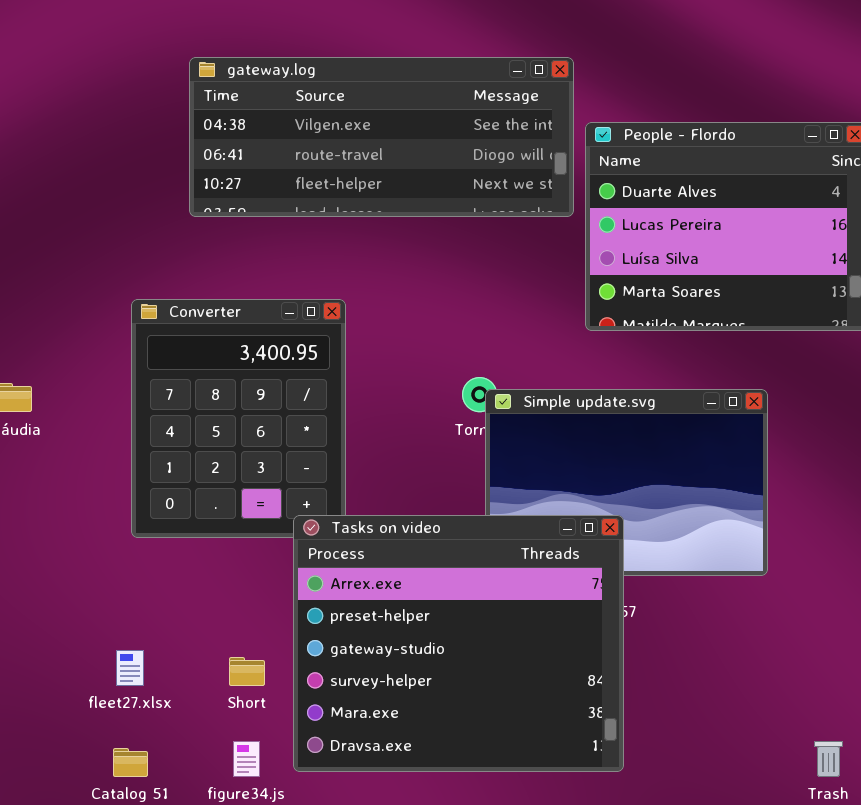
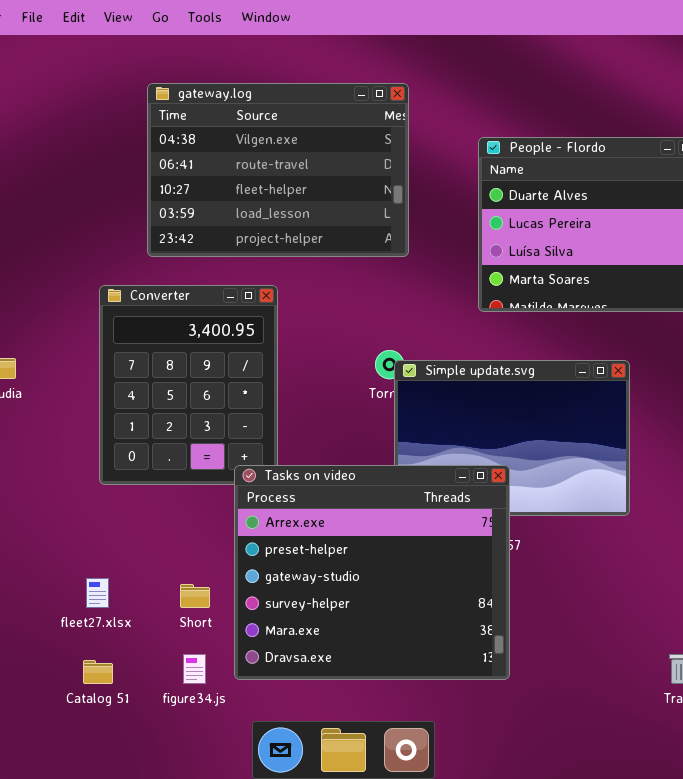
gateway.log: [189,57,574,217] -> [147,83,409,257], resized

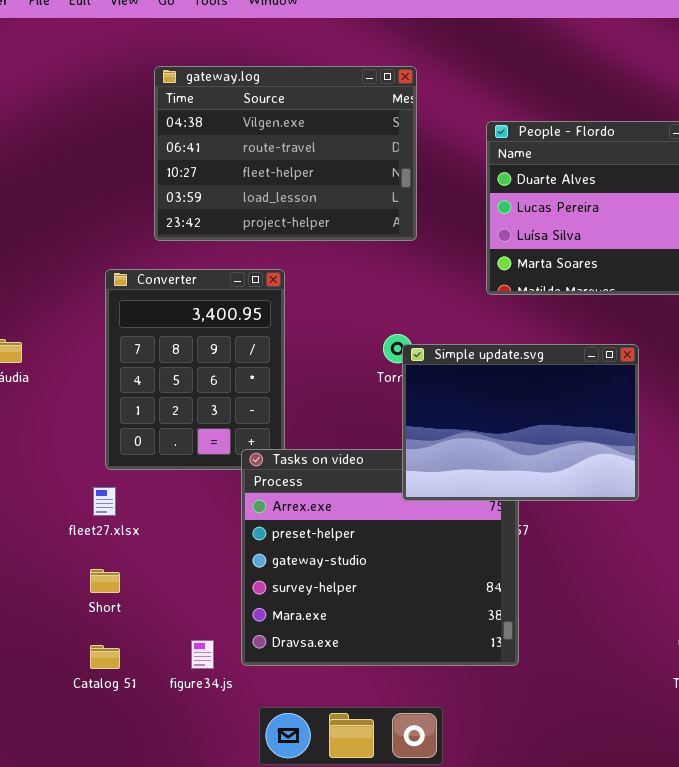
Simple update.svg: [394,360,630,516] -> [402,344,639,501], raised
fleet27.xlsx: [86,578,109,608] -> [93,487,116,516], moved
Short: [180,584,210,608] -> [90,569,120,593], moved

